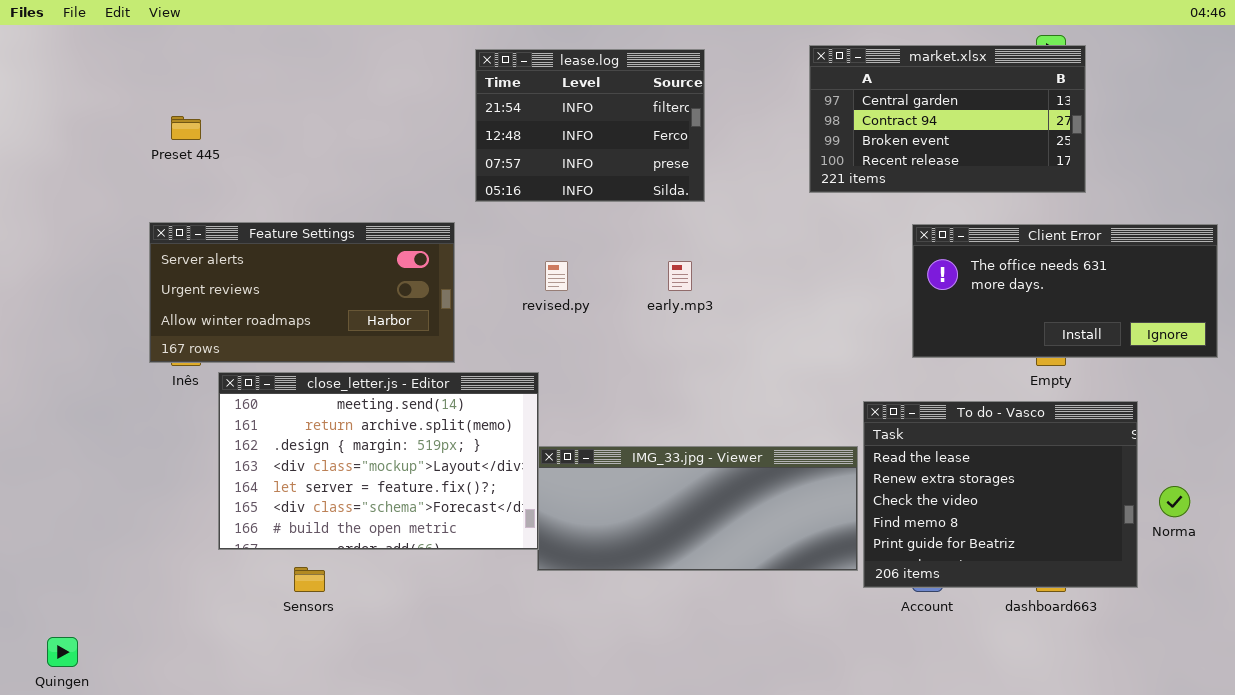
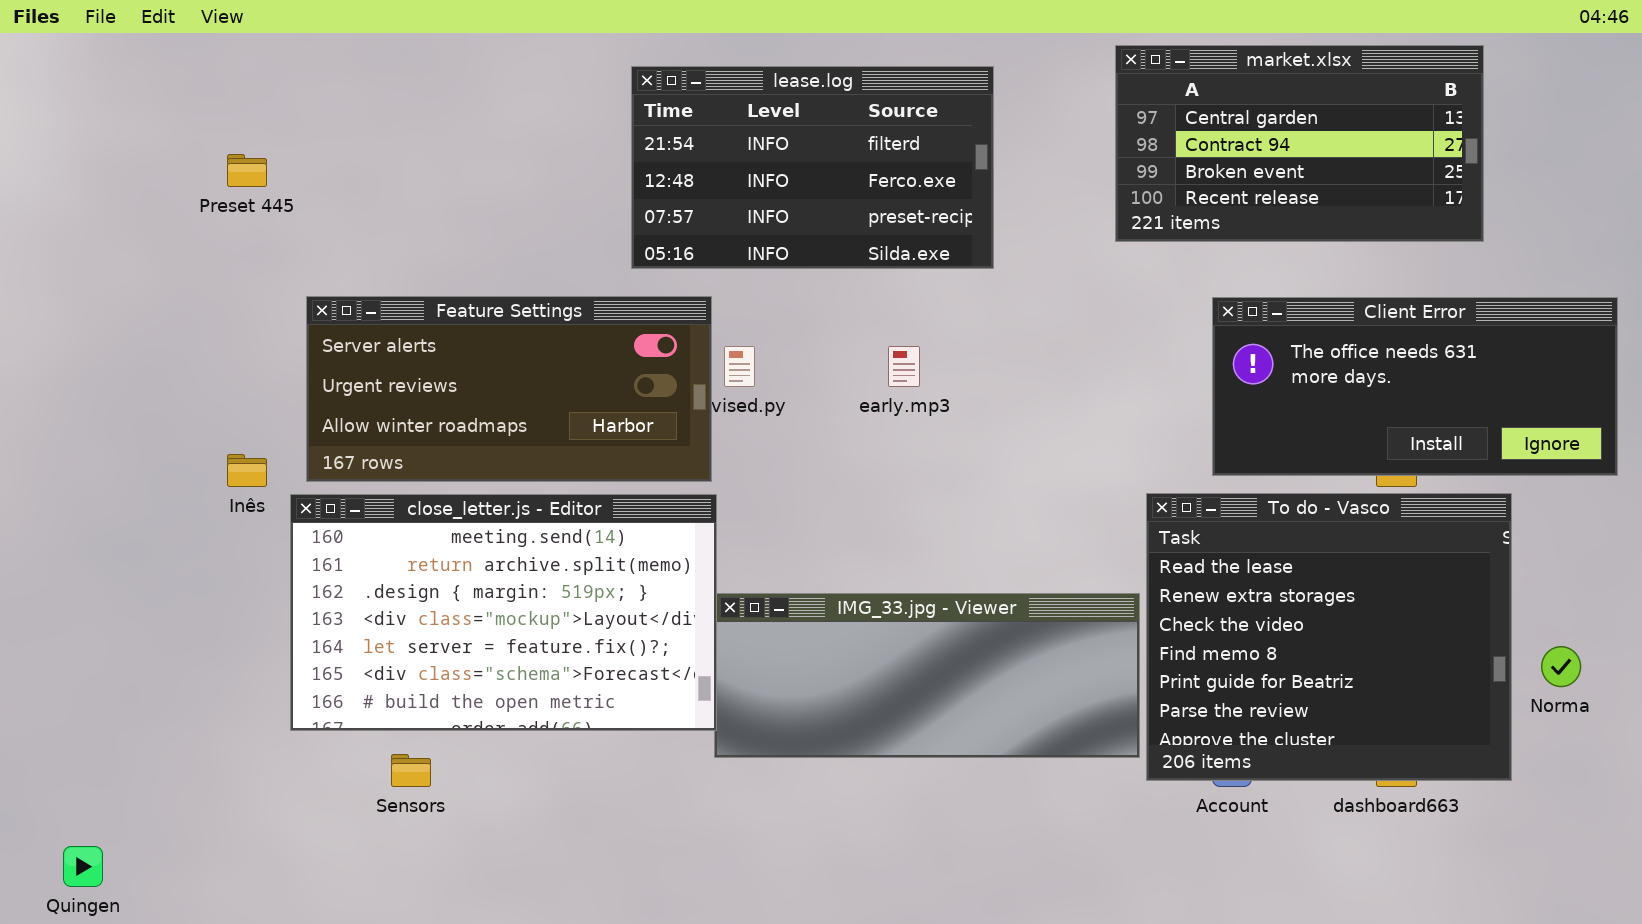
market.xlsx: [809,45,1086,193] -> [1115,45,1484,242], moved
lease.log: [475,49,705,202] -> [631,66,994,269], resized
Feature Settings: [149,222,455,363] -> [306,296,712,482], moved
To do - Vasco: [863,401,1138,588] -> [1146,493,1512,781], resized

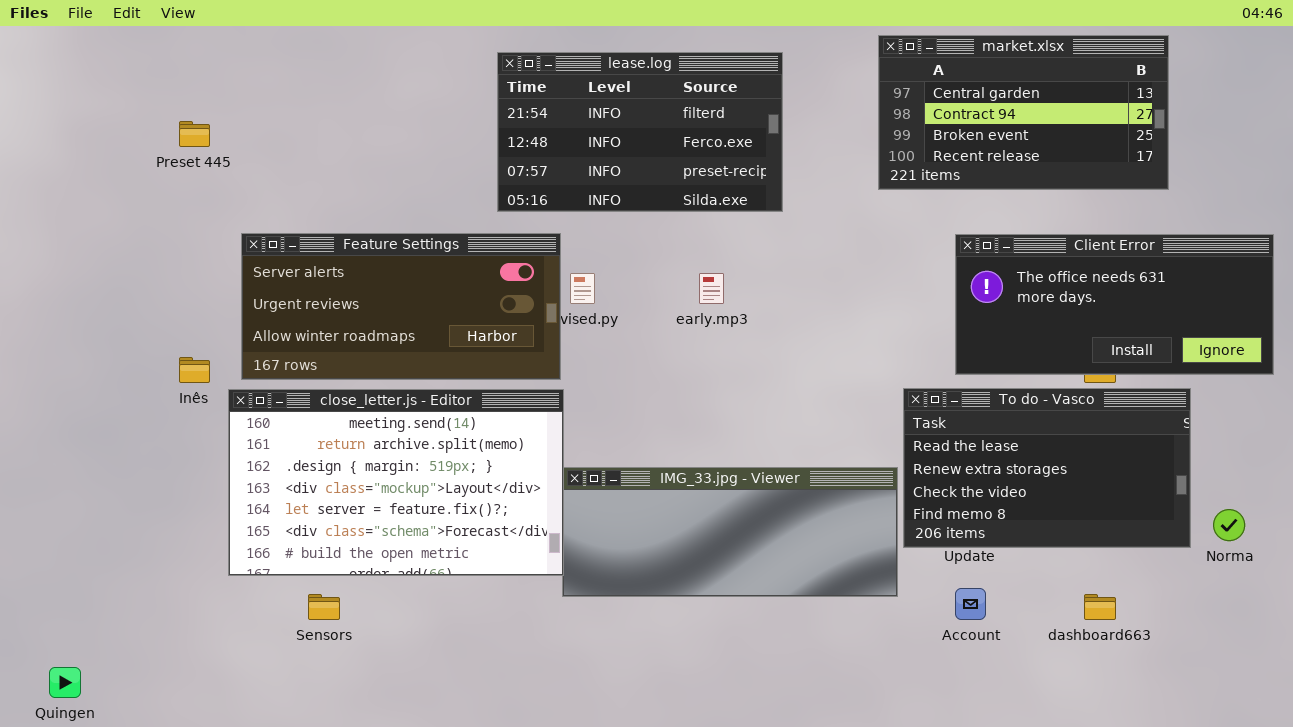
To do - Vasco: [1146,493,1512,781] -> [903,388,1191,548], resized

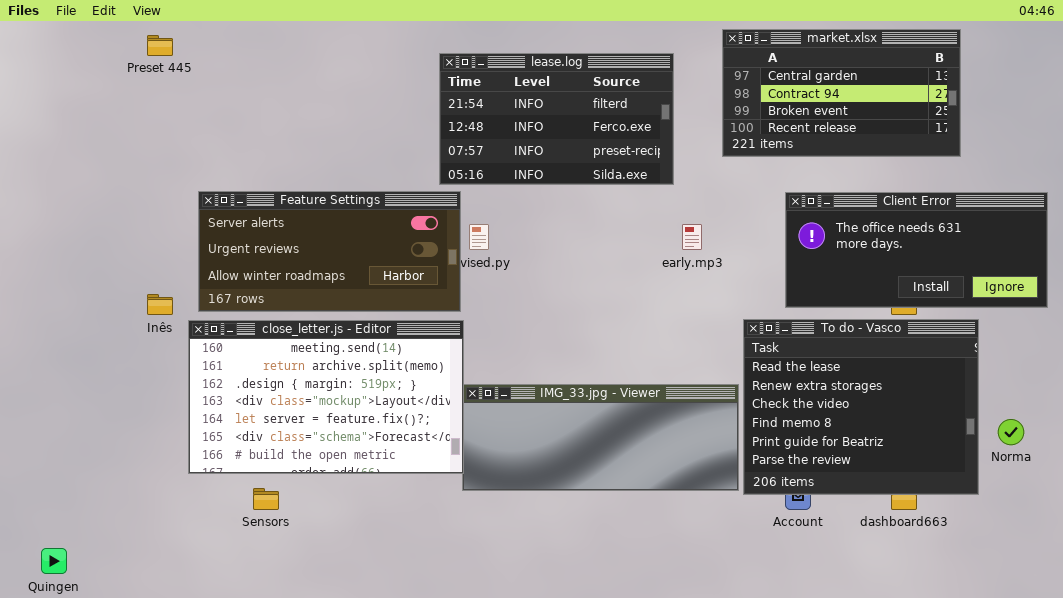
lease.log: [497,52,783,212] -> [439,53,674,185], moved
Preset 445: [179,121,210,147] -> [147,35,173,56], moved
early.mp3: [699,273,724,304] -> [682,224,702,250], moved
To do - Vasco: [903,388,1191,548] -> [743,319,979,495], resized

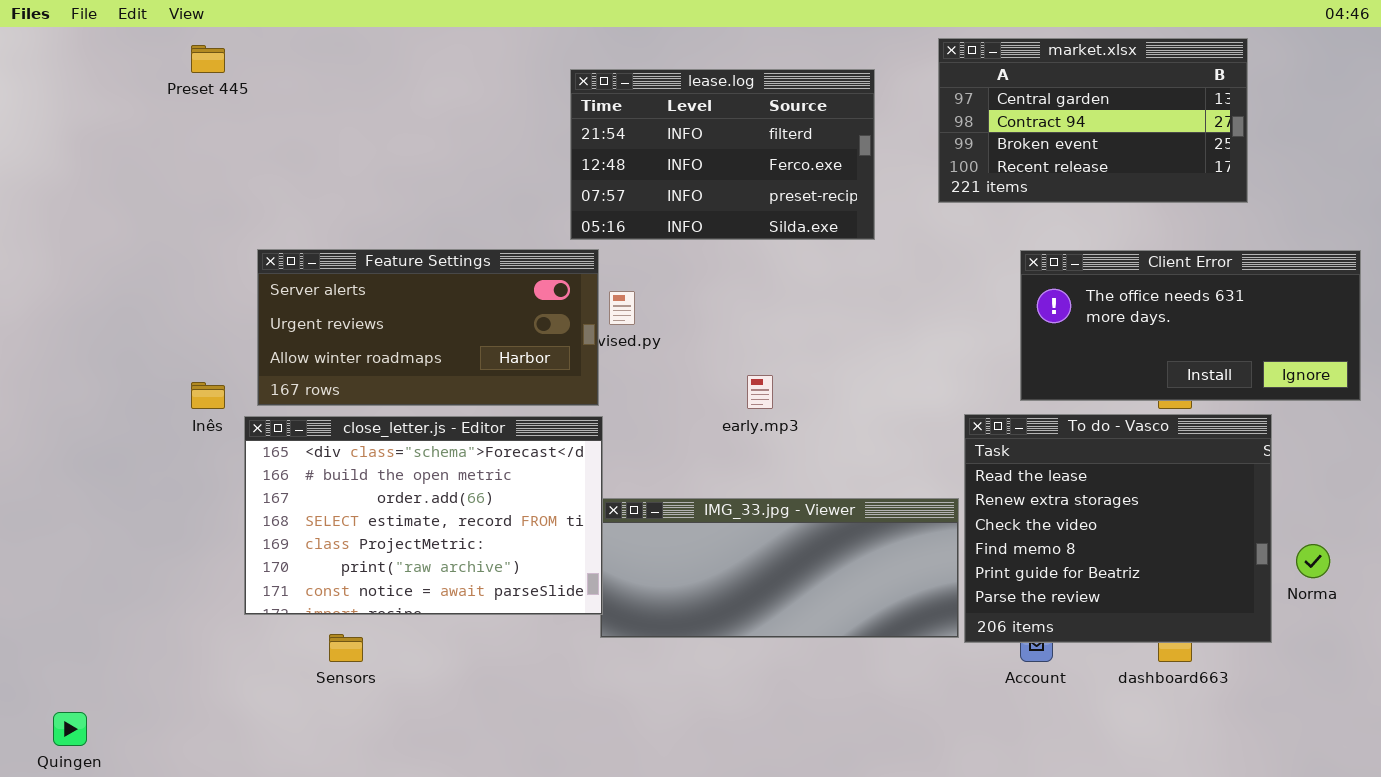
early.mp3: [682,224,702,250] -> [747,375,773,409], moved
close_letter.js - Editor: [188,320,464,474] -> [244,416,603,615], scrolled down 5 rows

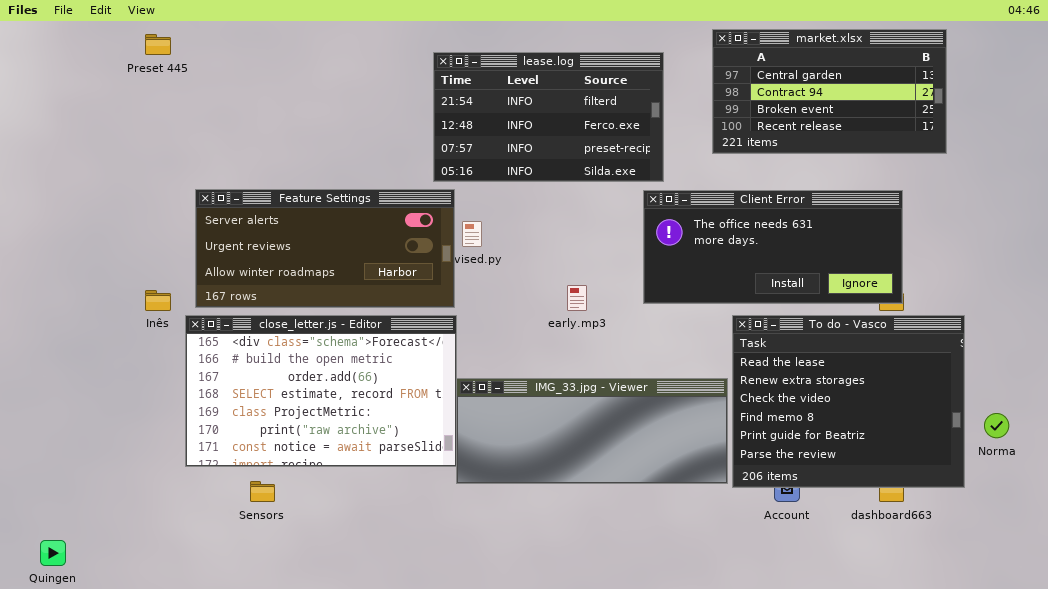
Client Error: [1020,250,1361,401] -> [643,190,903,304], moved

